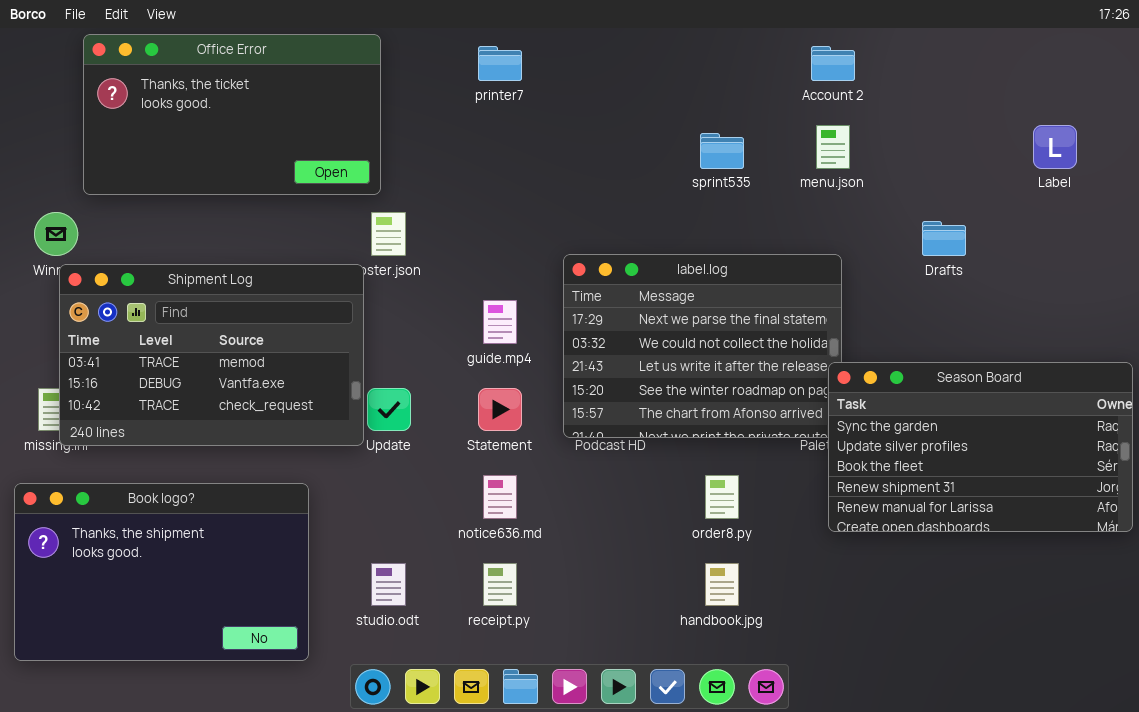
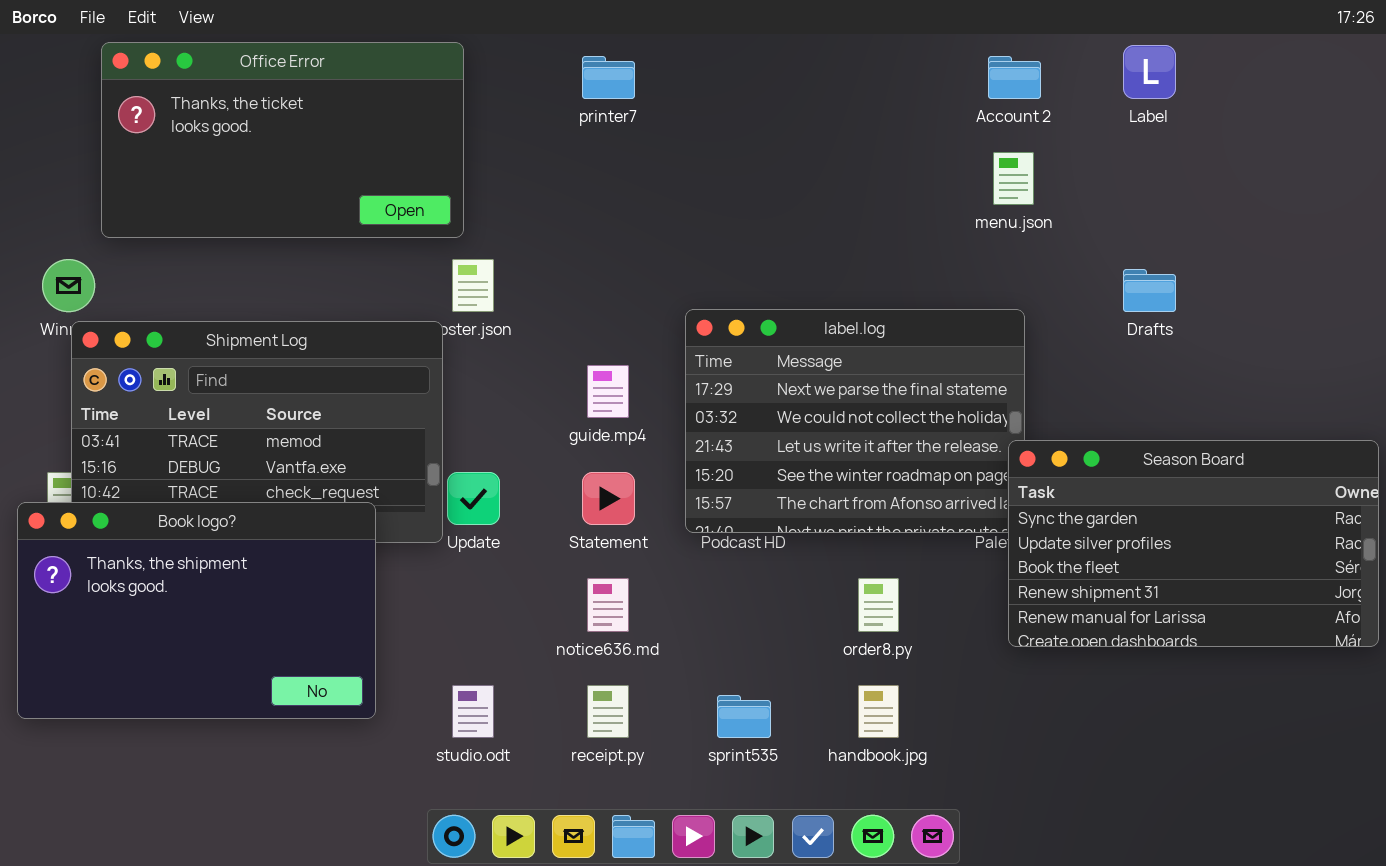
Label: [1033,125,1077,169] -> [1123,45,1176,99], moved
sprint535: [700,133,744,169] -> [717,695,771,738], moved
Book logo?: [14,483,309,661] -> [17,502,376,719], moved

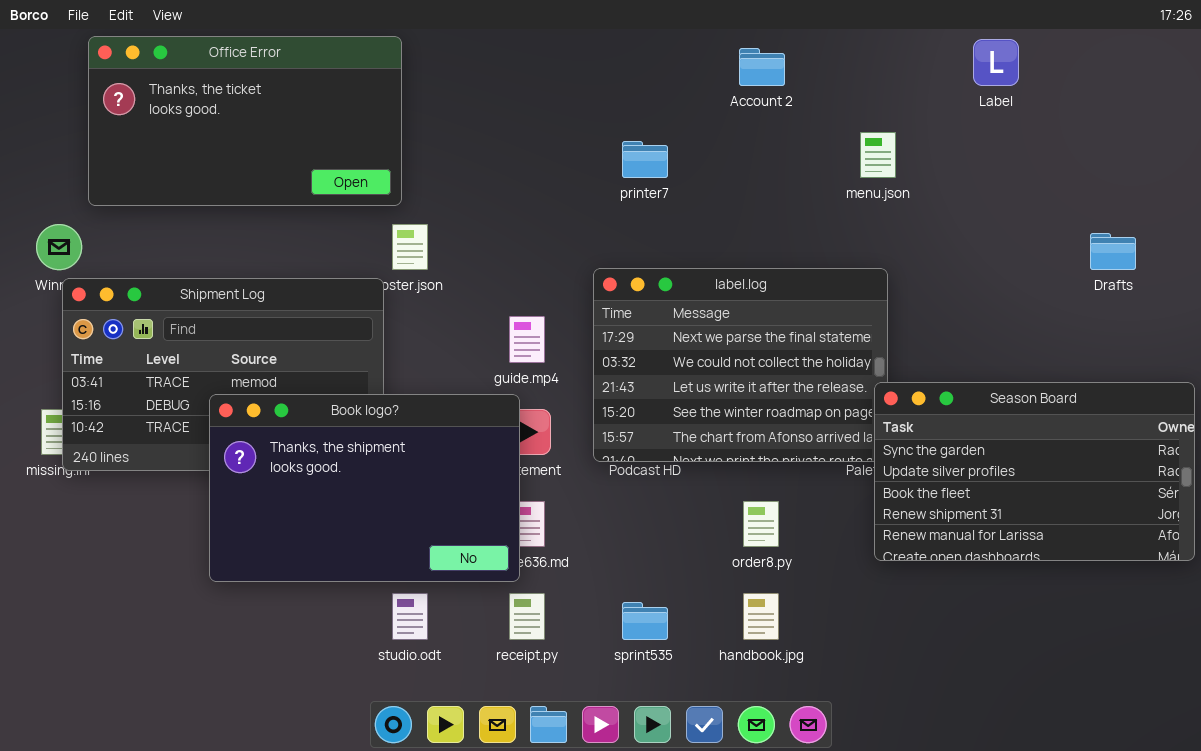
printer7: [582,56,635,99] -> [622,141,668,178], moved
Account 2: [988,56,1041,99] -> [739,48,785,86], moved
Drafts: [1123,269,1176,312] -> [1090,233,1136,270], moved
Book logo?: [17,502,376,719] -> [209,394,520,582], moved

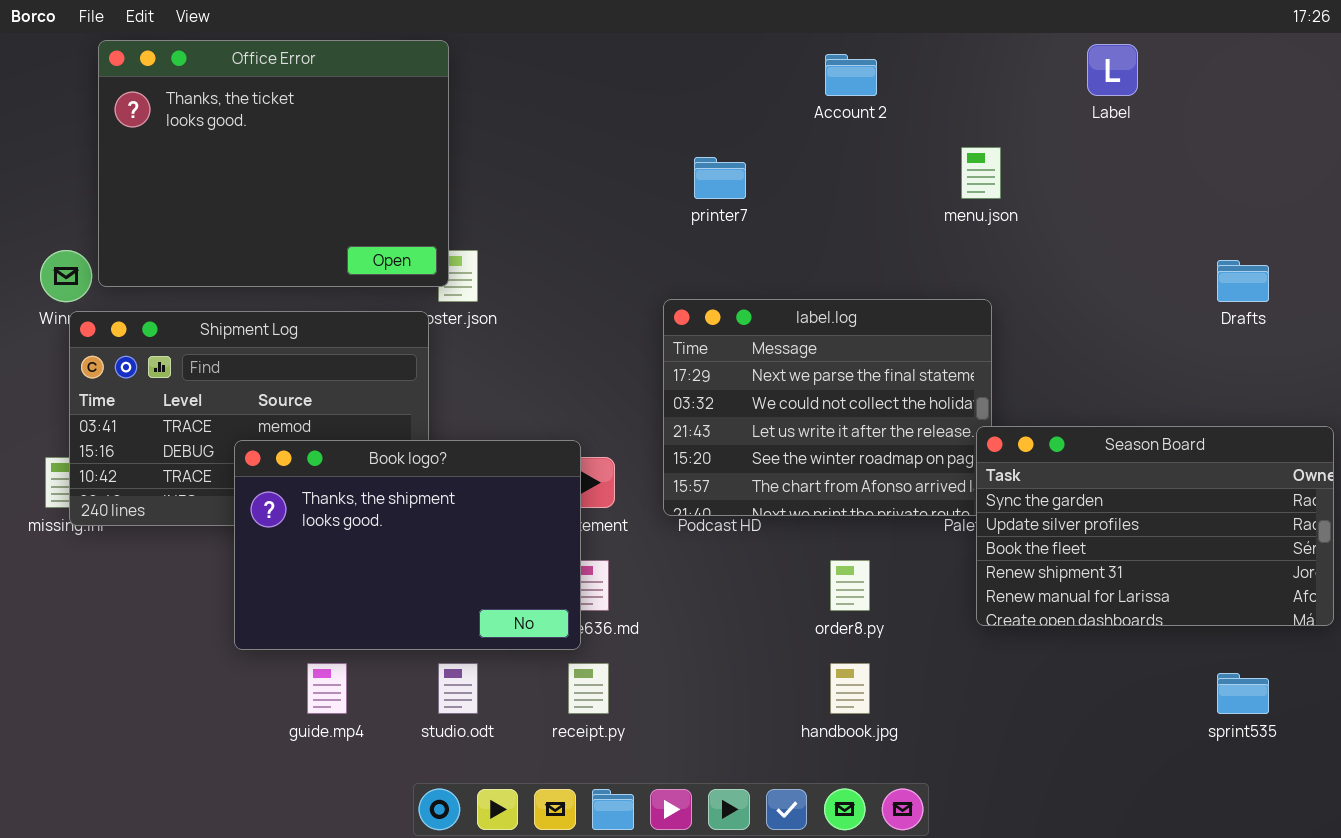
Office Error: [88,36,402,206] -> [98,40,449,287], resized
guide.mp4: [509,316,545,363] -> [307,663,347,714], moved
sprint535: [622,602,668,640] -> [1217,673,1269,714], moved

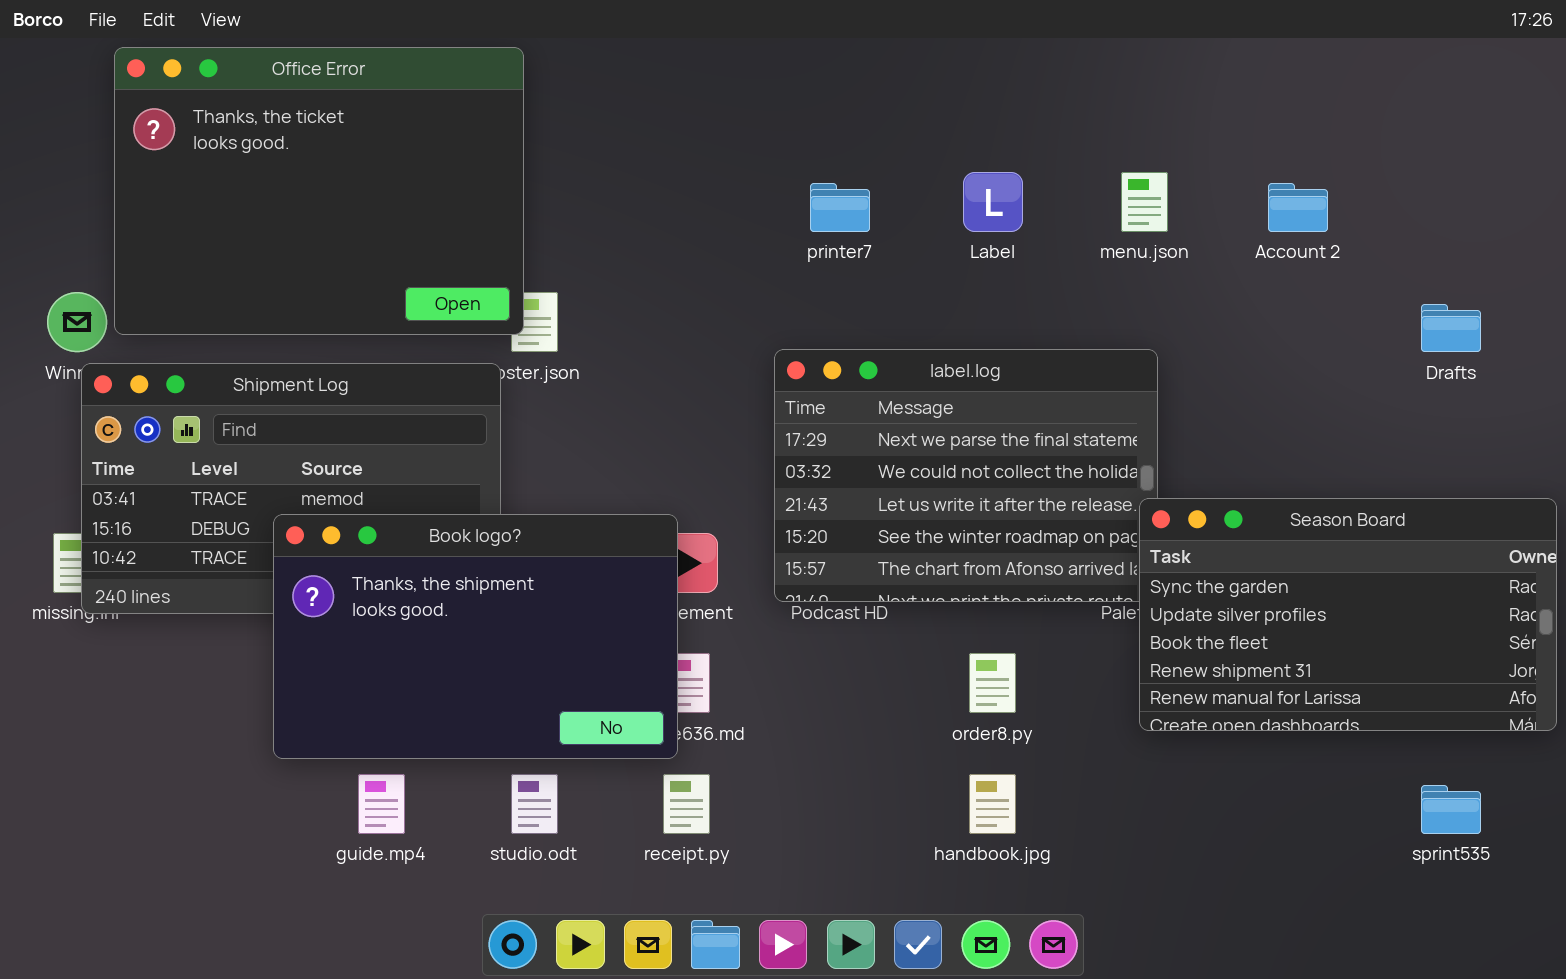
Label: [1087,44,1138,96] -> [963,172,1023,232], moved
Account 2: [825,54,877,96] -> [1268,183,1328,232], moved

